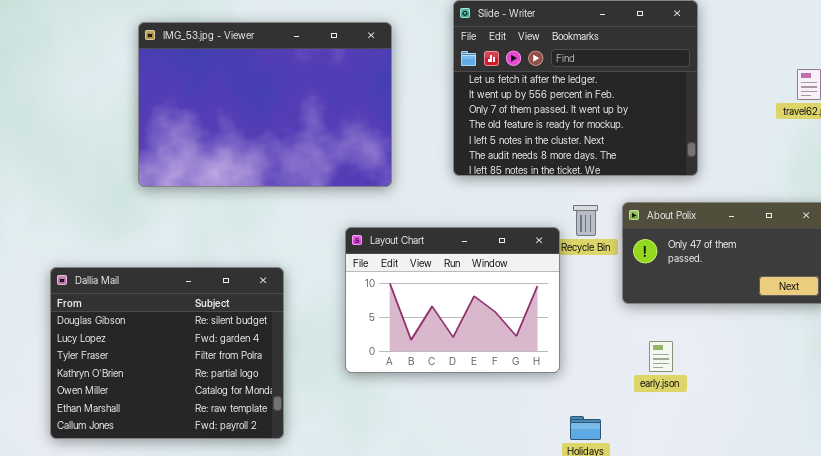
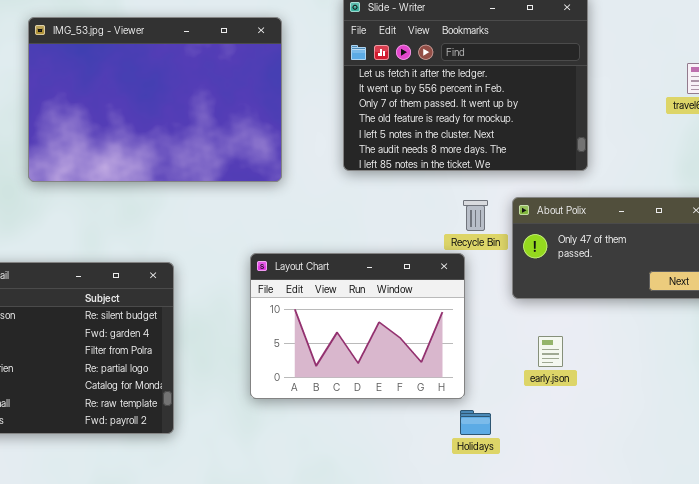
Layout Chart: [345,227,560,373] -> [250,253,465,399], moved

